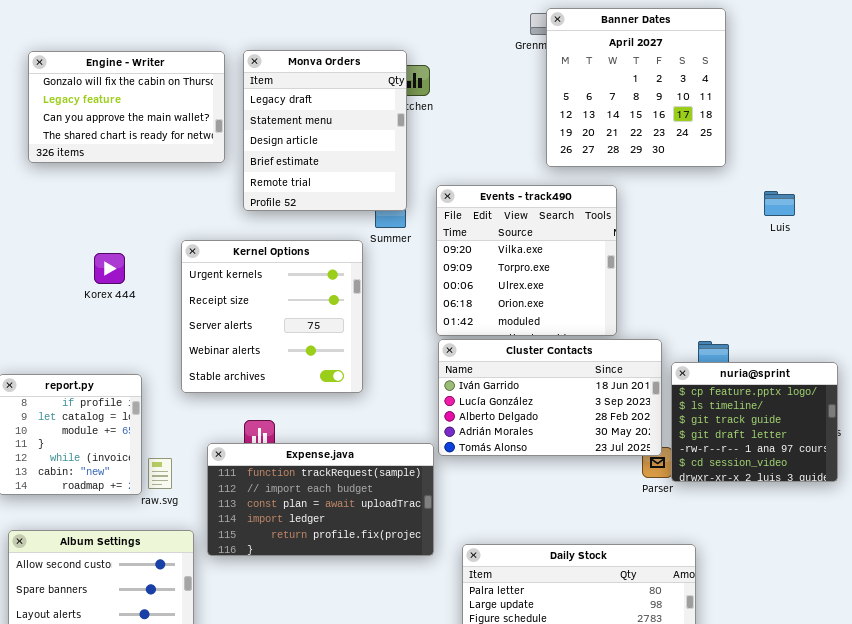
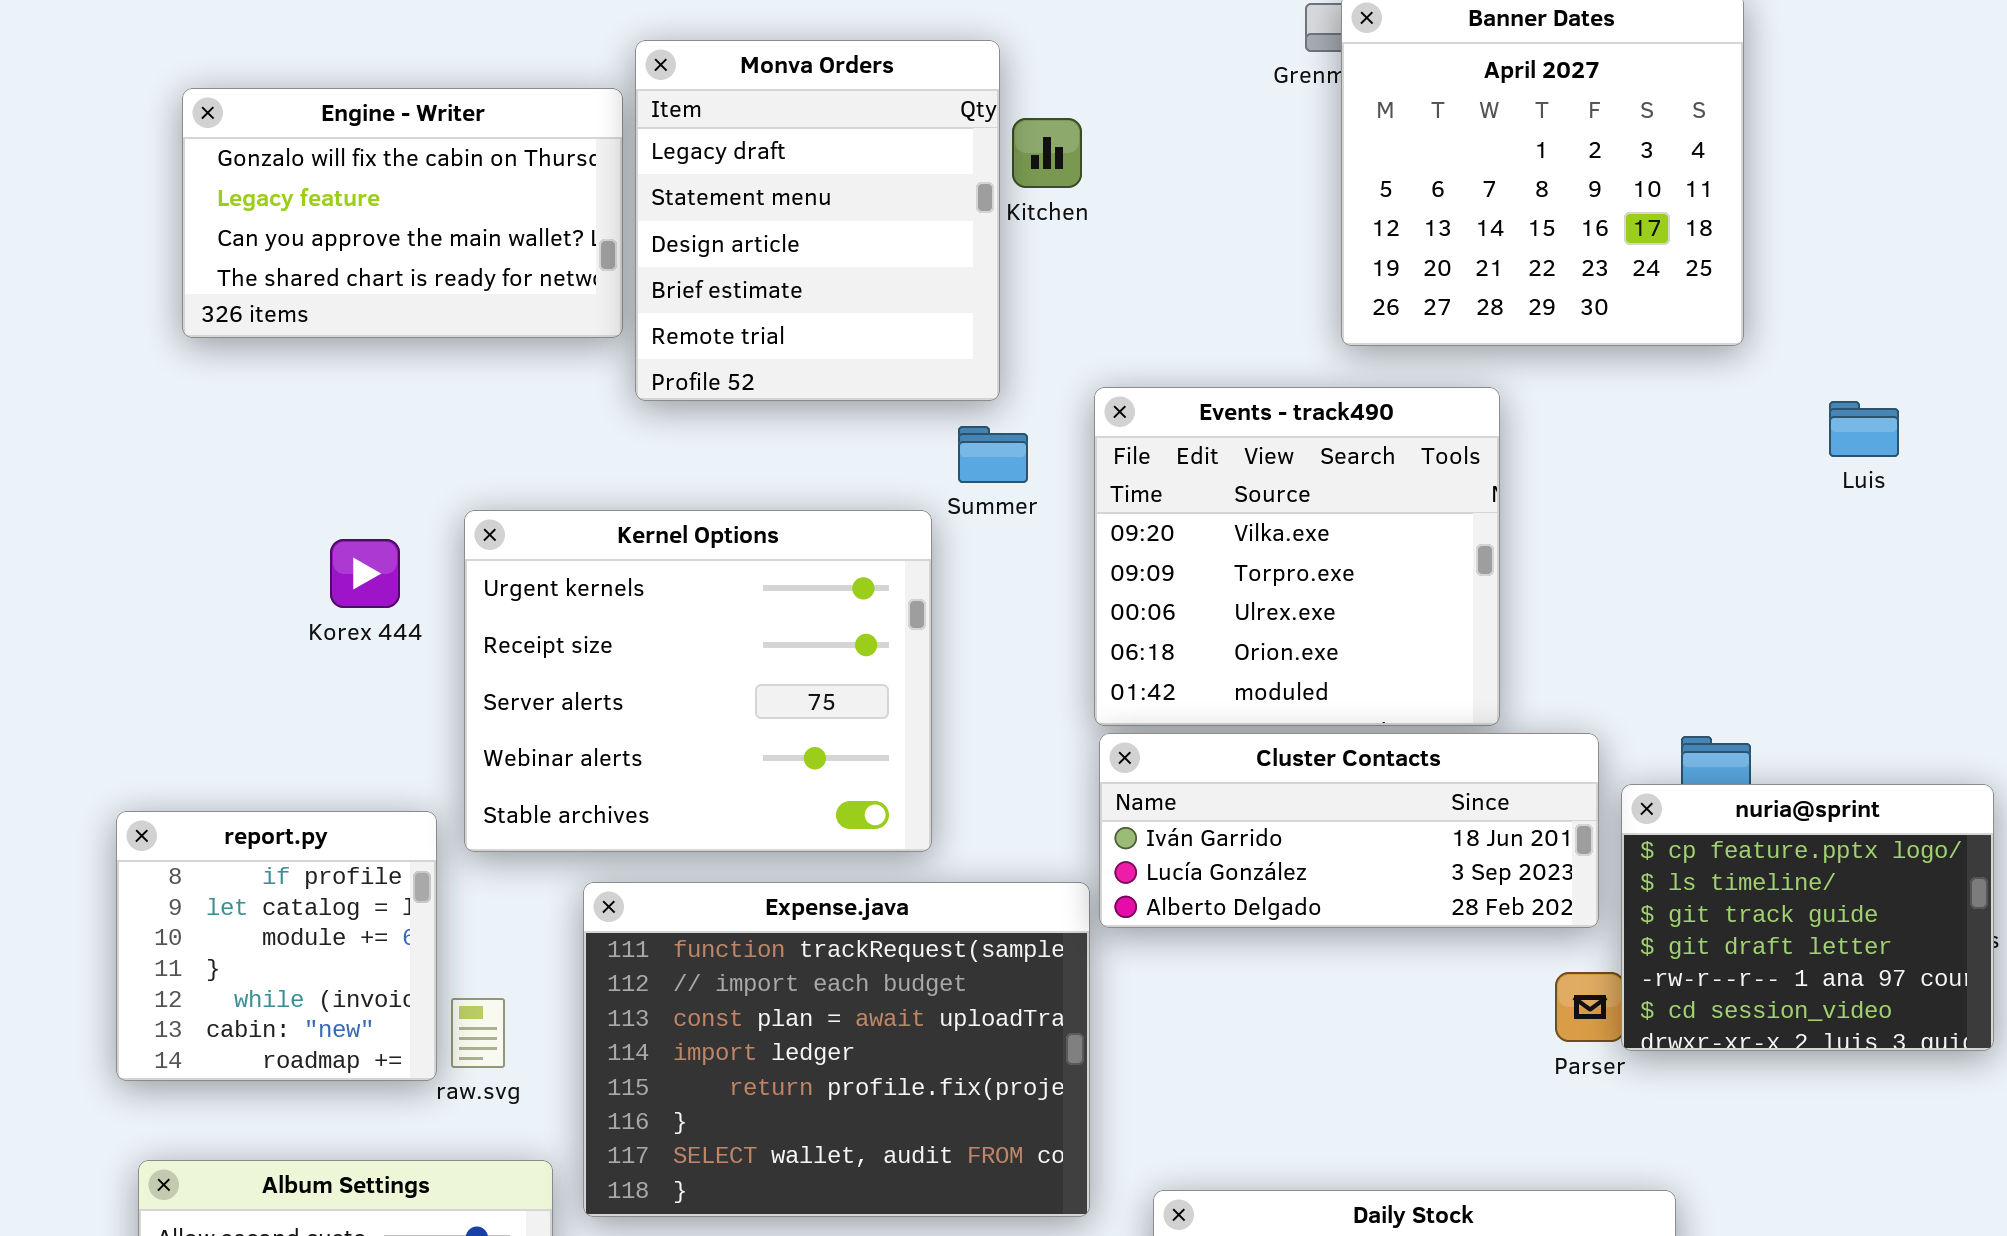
Monva Orders: [243,50,407,211] -> [635,40,1000,401], moved
Kernel Options: [181,240,363,393] -> [464,510,932,852], resized
Cluster Contacts: [438,339,662,456] -> [1099,733,1599,928], resized
Expense.java: [207,443,434,556] -> [583,882,1090,1217], resized

